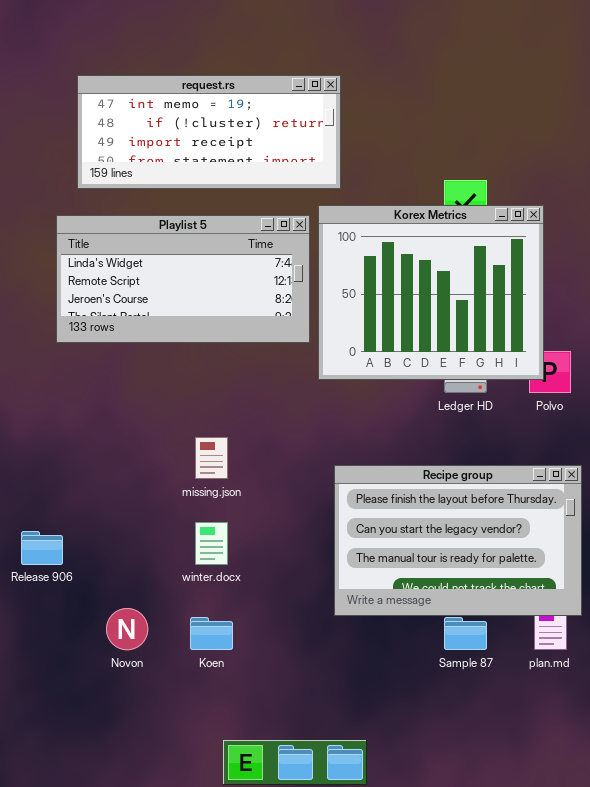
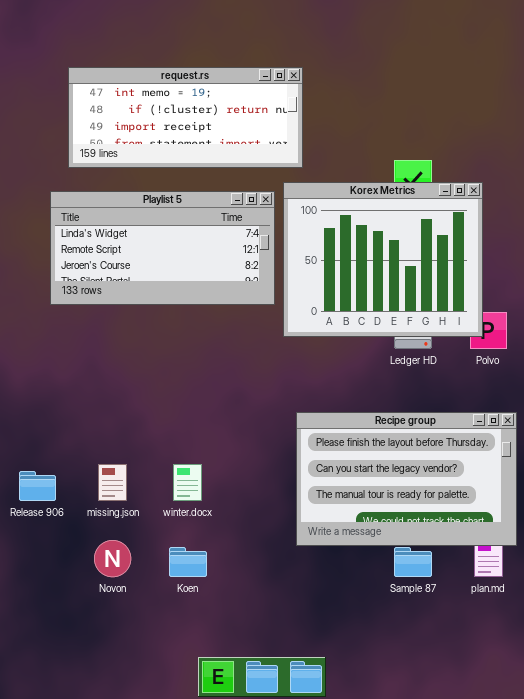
missing.json: [195,437,228,479] -> [98,464,127,501], moved

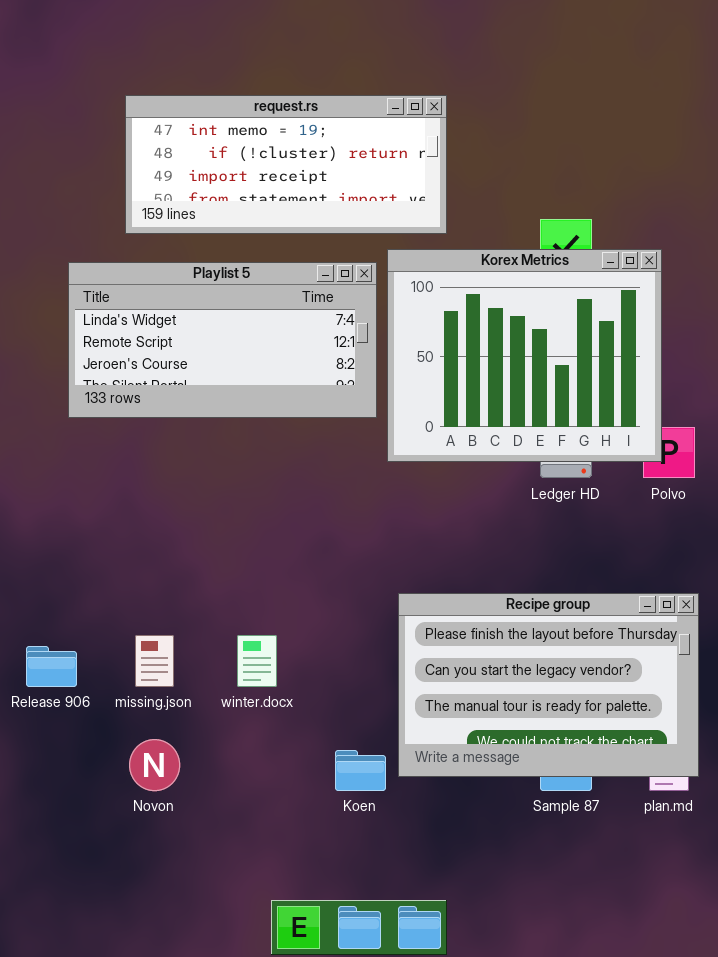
request.rs: [68,67,303,168] -> [125,95,447,234], moved
Recipe group: [296,412,517,546] -> [398,593,699,777], moved
Koen: [169,547,207,577] -> [335,750,386,791], moved

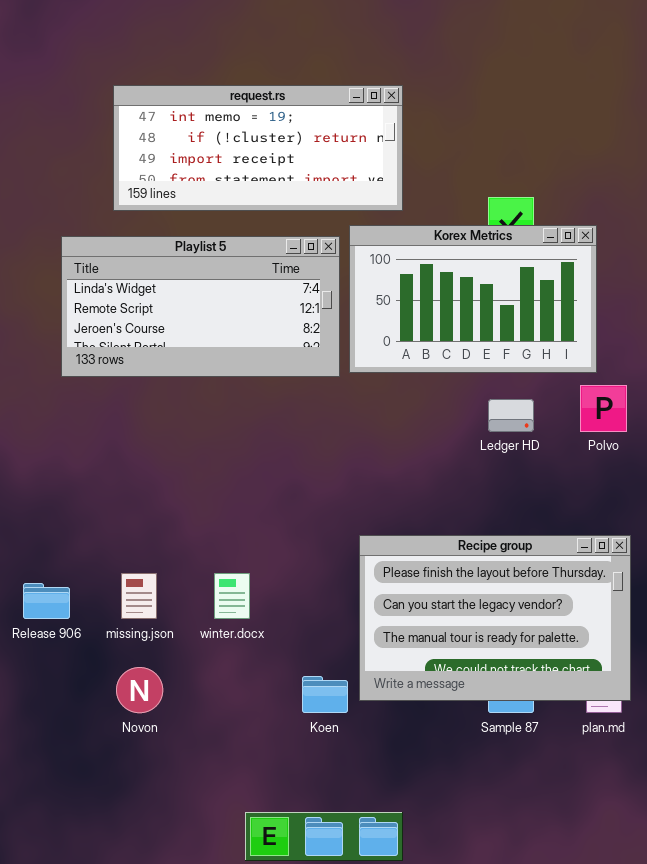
Korex Metrics: [387,249,662,462] -> [349,225,597,373], resized

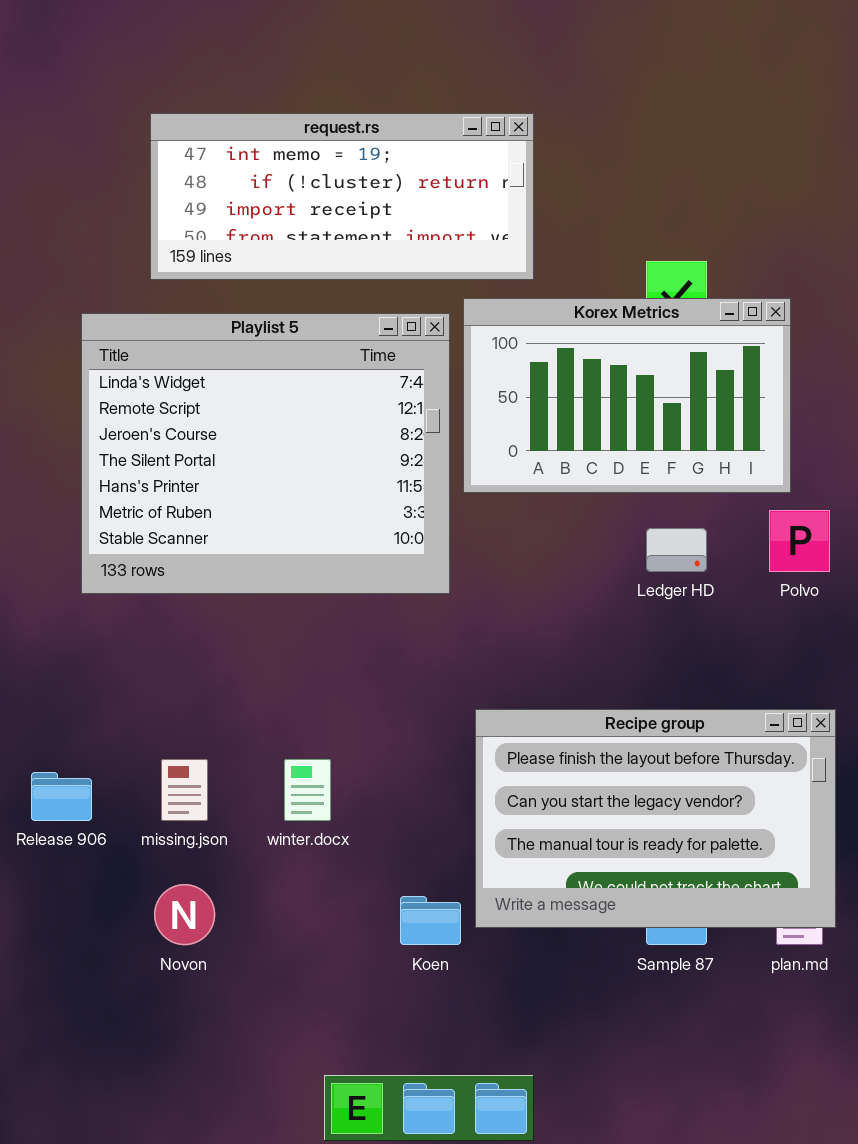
Playlist 5: [61,236,340,377] -> [81,313,450,594], resized

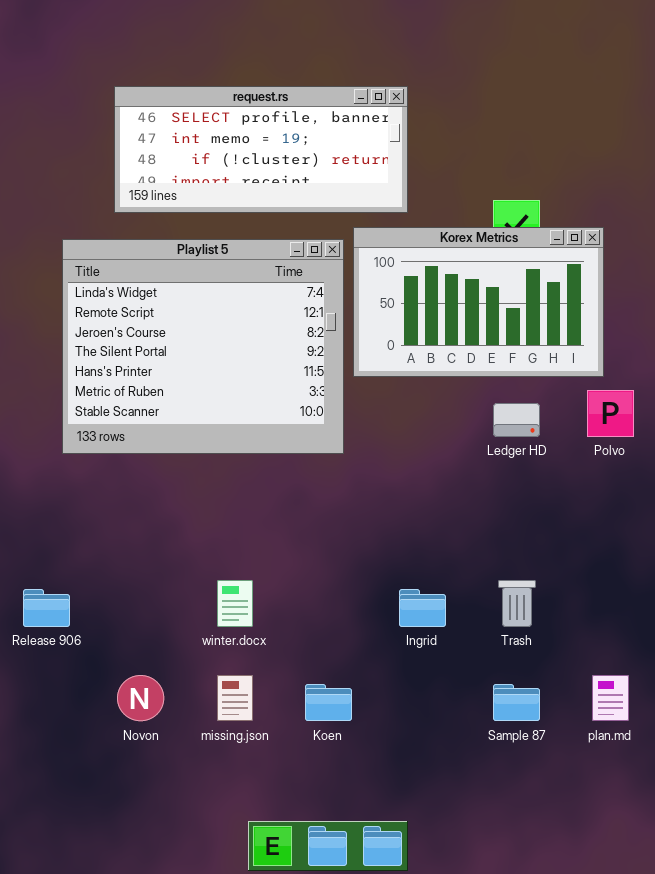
request.rs: [150,113,534,280] -> [114,86,408,213], scrolled up 1 row
Recipe group: [475,709,836,928] -> none, closed
missing.json: [161,759,208,821] -> [217,675,253,721], moved

